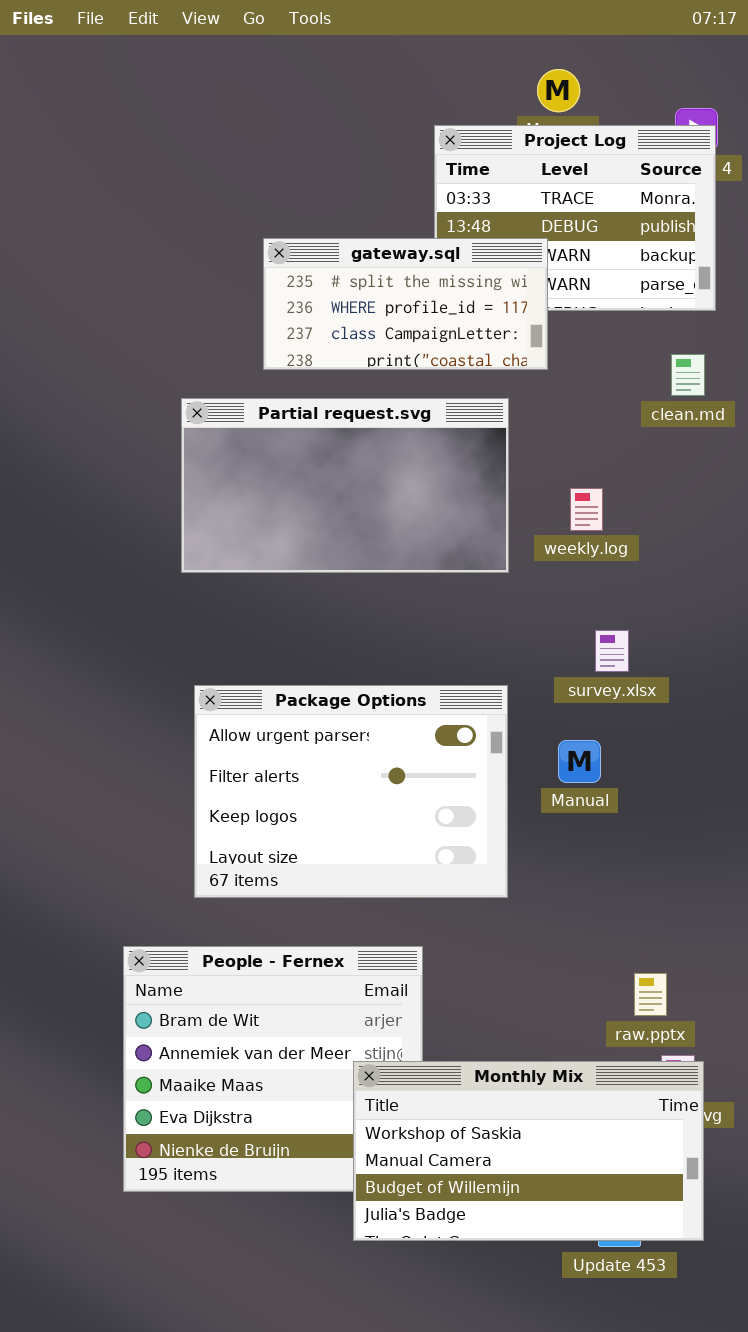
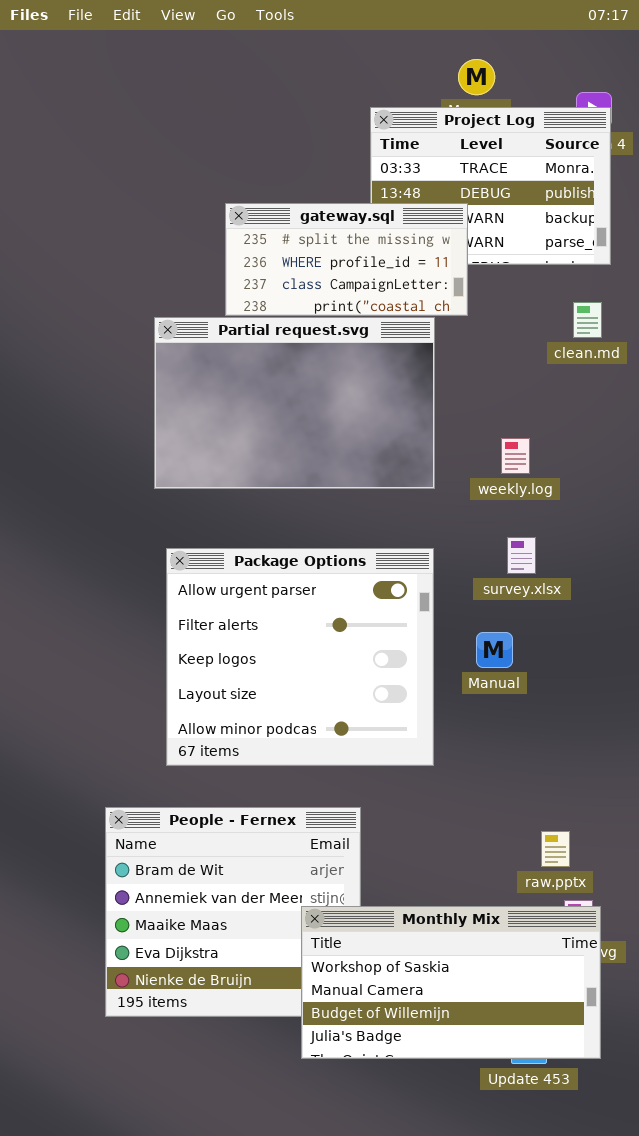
Partial request.svg: [181,398,509,573] -> [154,317,435,489], resized
weekly.log: [570,488,603,531] -> [501,438,530,474], moved
Package Options: [194,685,508,898] -> [166,548,434,766], resized

